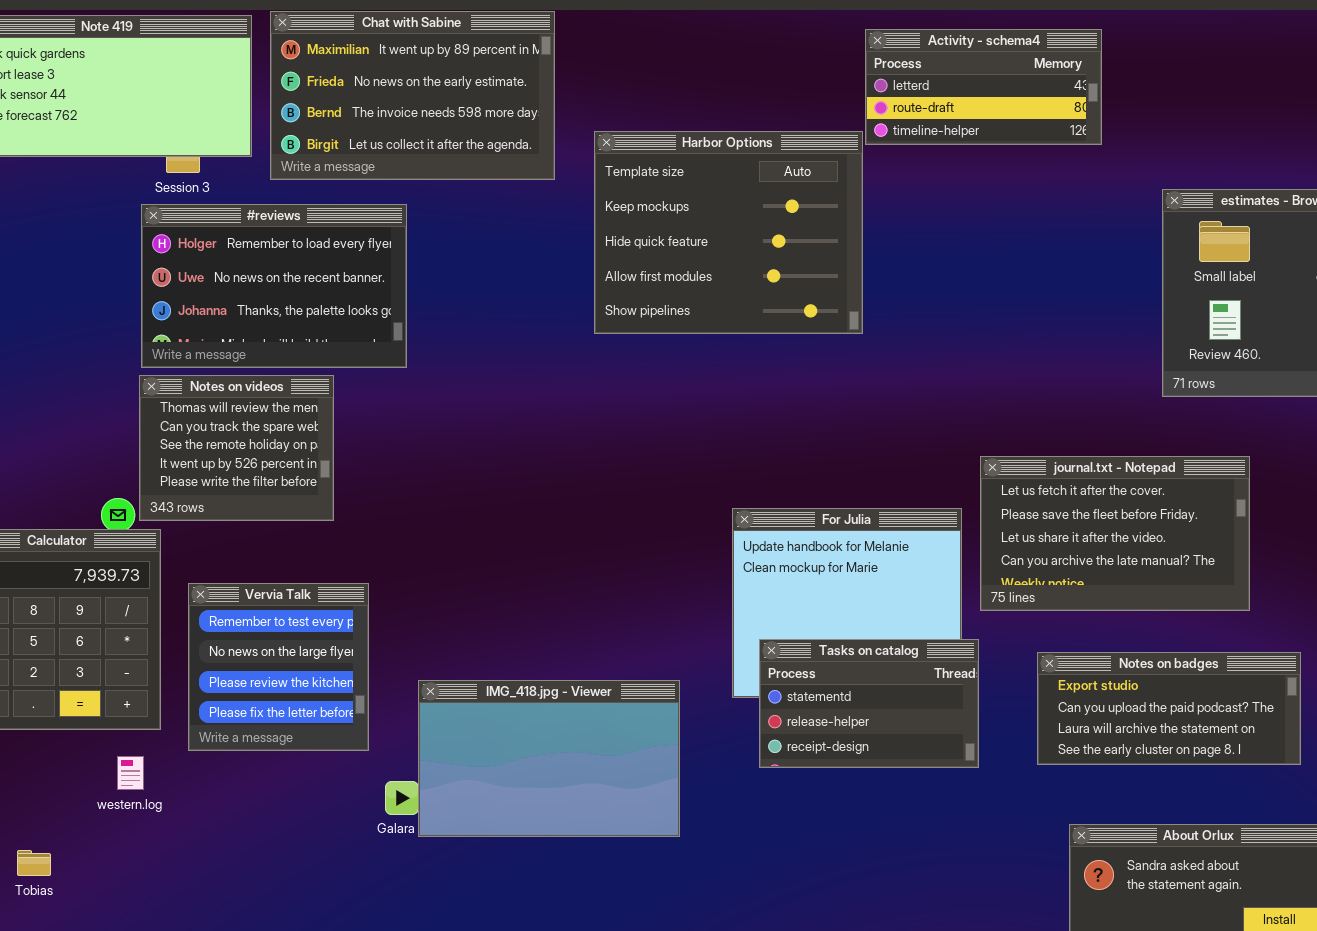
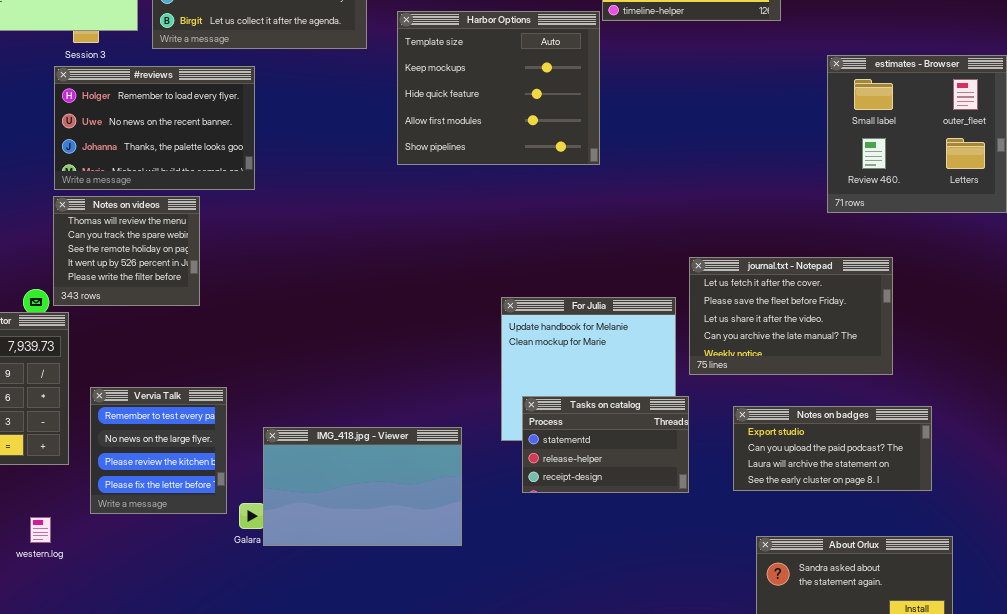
Vervia Talk: [188,583,369,751] -> [90,387,227,514], moved
western.log: [117,756,144,790] -> [30,517,51,543], moved

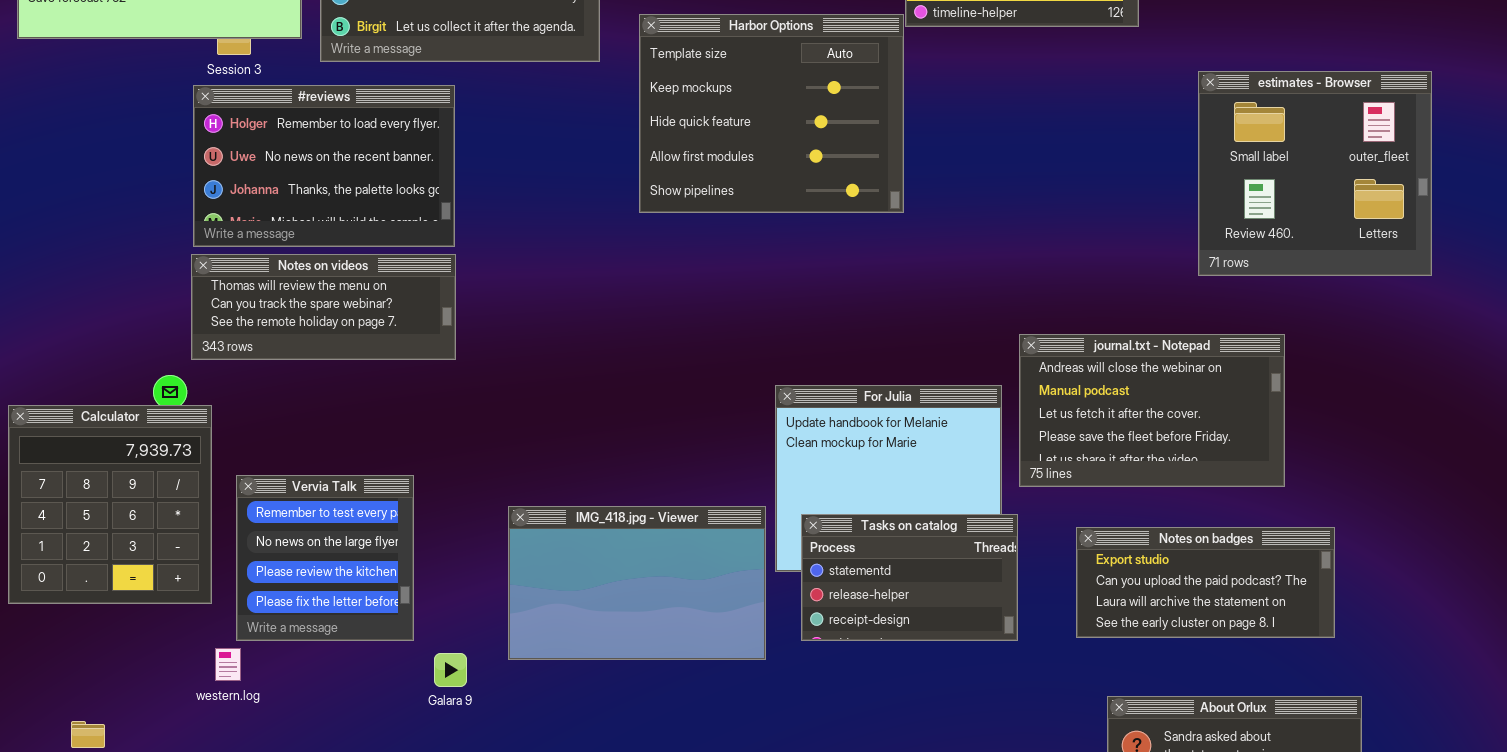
Notes on videos: [53,196,200,306] -> [191,254,456,360], resized
journal.txt - Notepad: [689,257,893,375] -> [1019,334,1285,487], scrolled up 2 rows
Vervia Talk: [90,387,227,514] -> [236,475,414,641], moved
IMG_418.jpg - Viewer: [263,427,462,546] -> [508,506,766,660], moved
western.log: [30,517,51,543] -> [215,648,241,681], moved

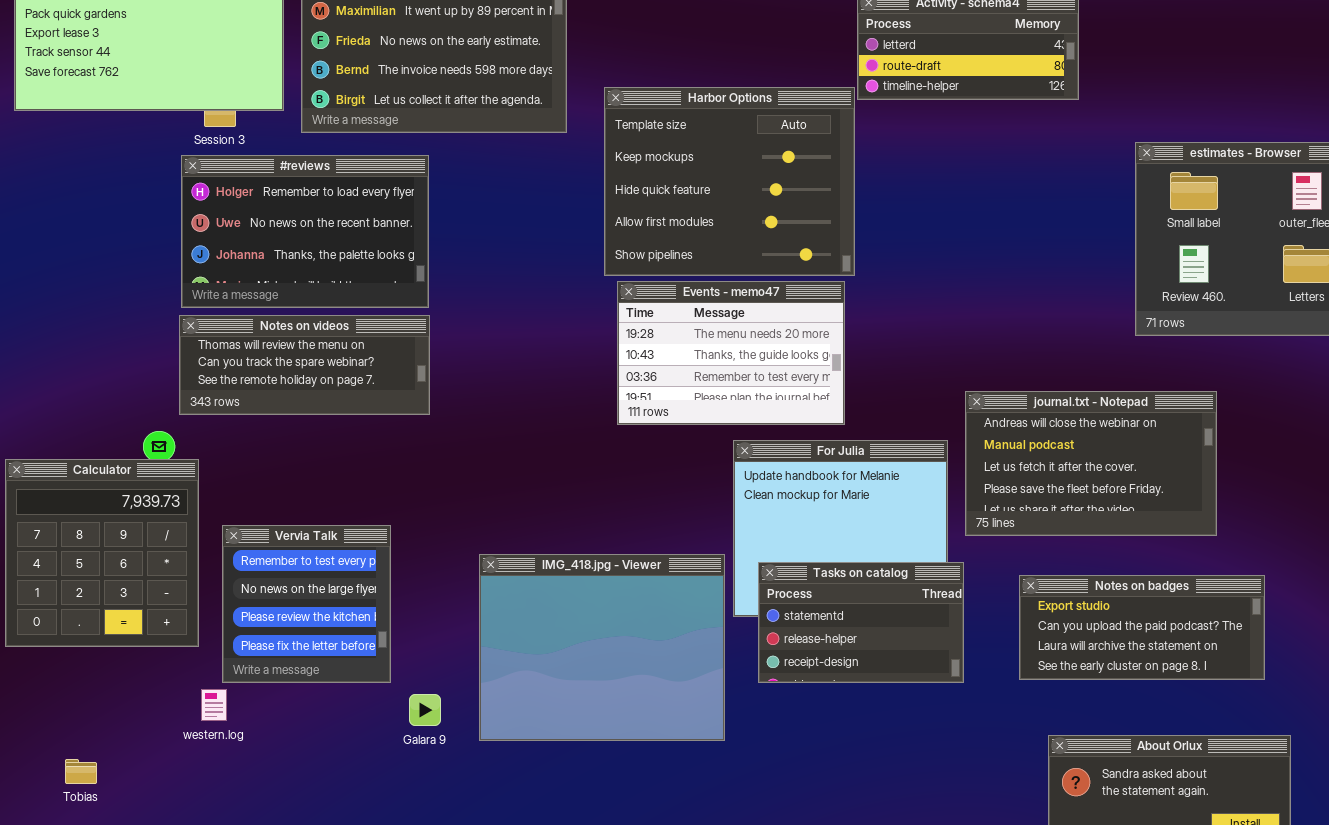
Events - memo47: none -> [617,281,845,425], opened
IMG_418.jpg - Viewer: [508,506,766,660] -> [479,554,725,741], resized

